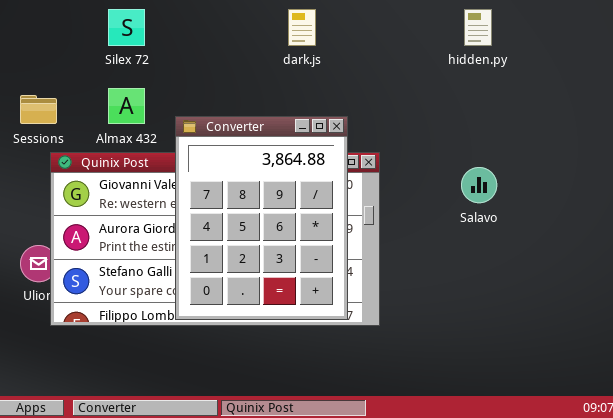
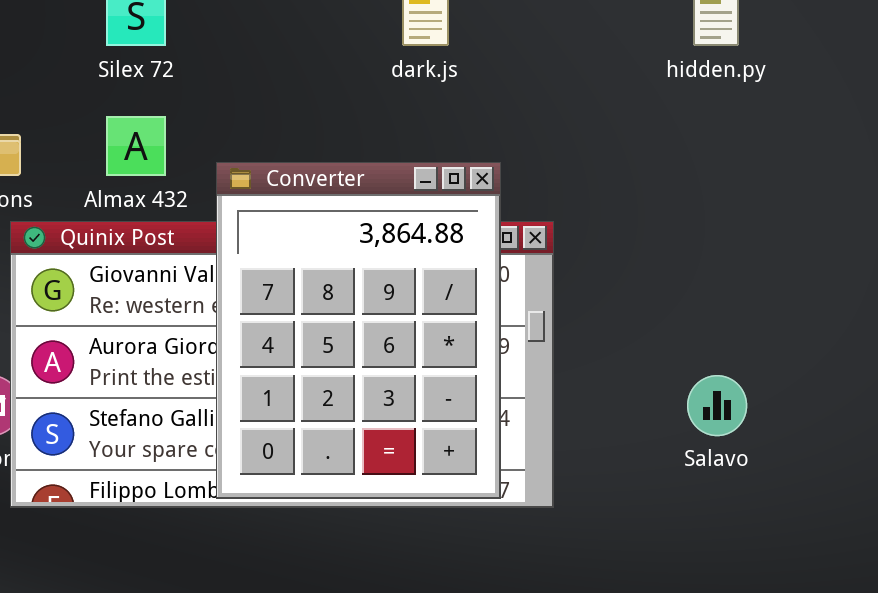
Salavo: [461,167,497,203] -> [687,375,747,436], moved

